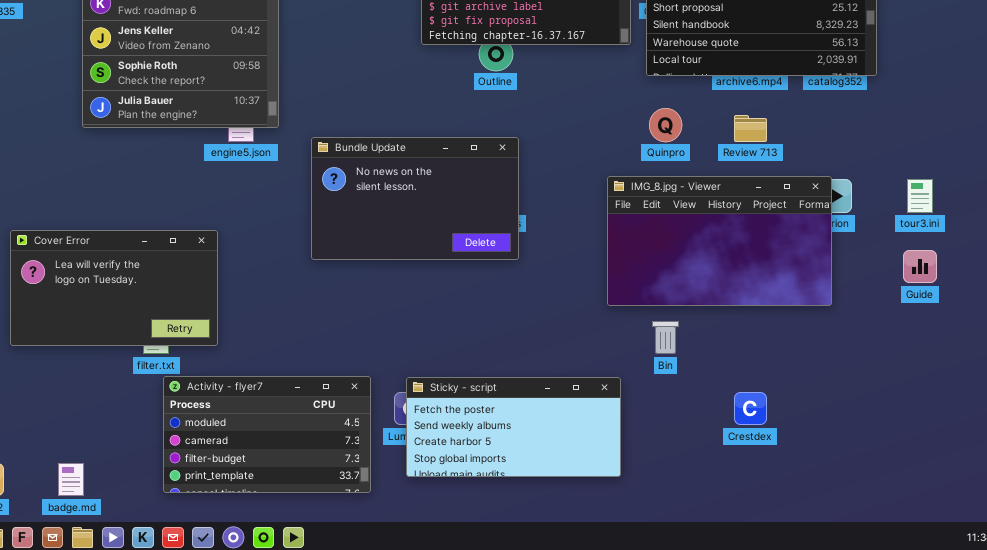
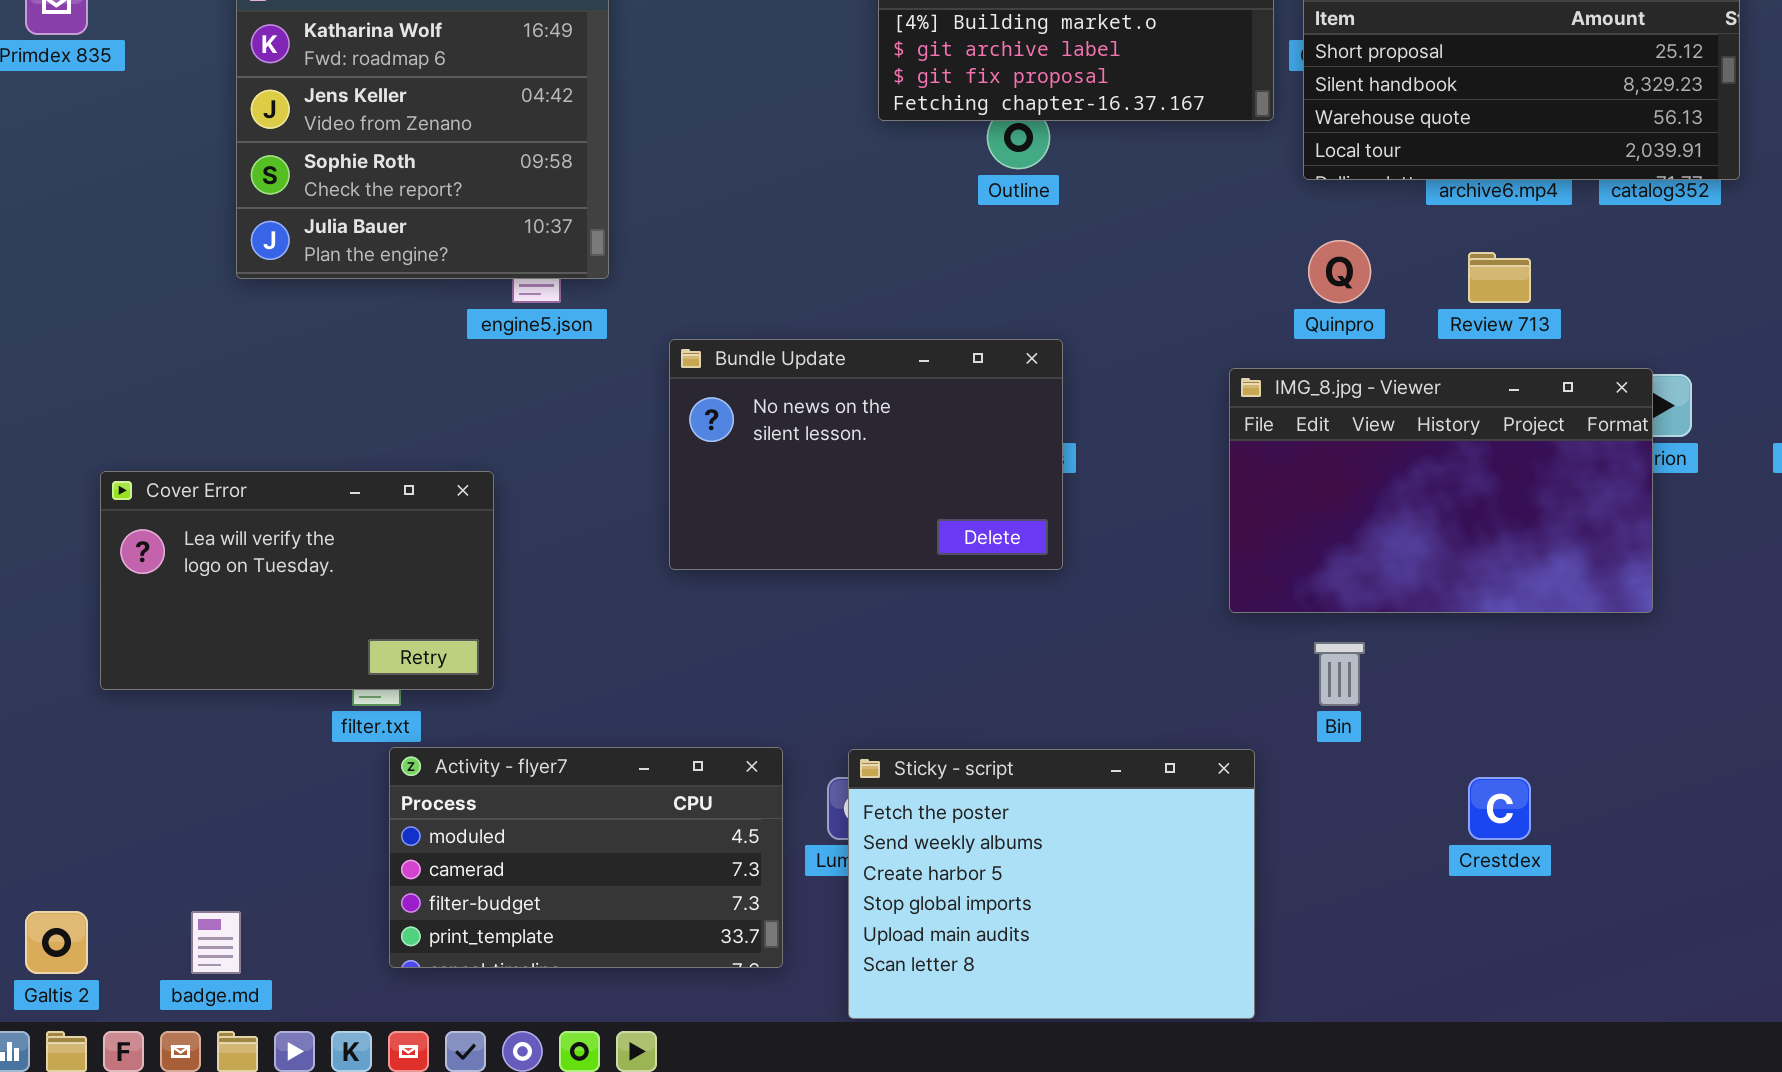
Bundle Update: [311,137,519,260] -> [669,339,1063,570], moved
Sticky - script: [406,377,621,477] -> [848,749,1255,1019], resized

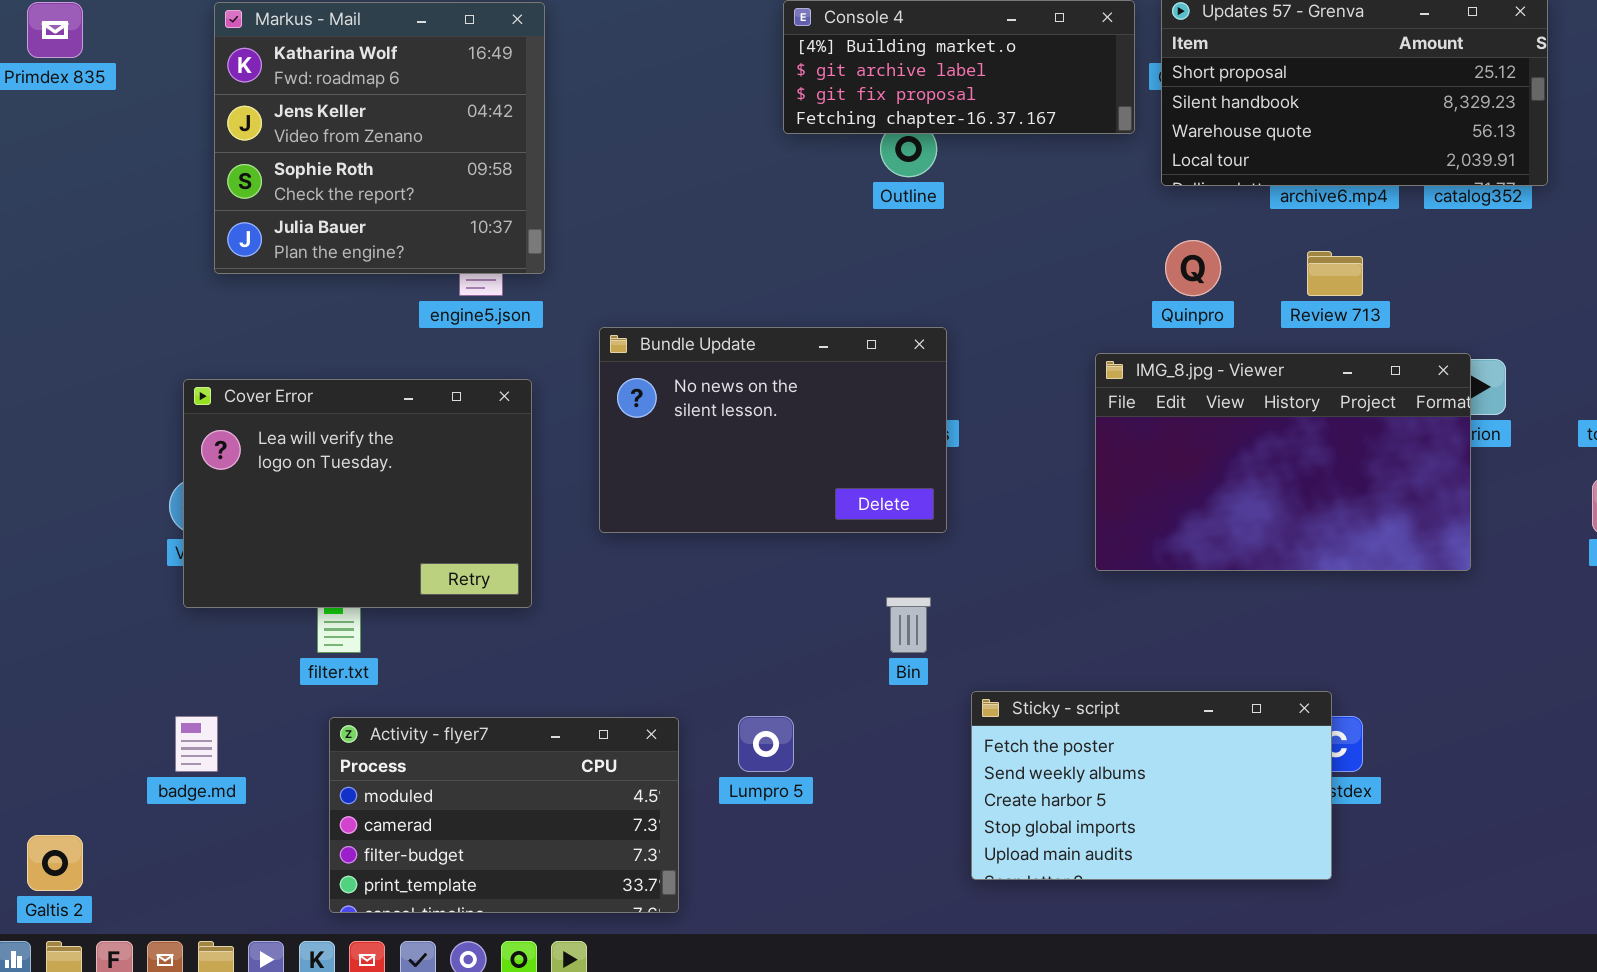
Cover Error: [100,471,494,690] -> [183,379,532,608], moved, resized
Bin: [1314,642,1365,706] -> [886,597,931,653], moved
Activity - flyer7: [389,747,783,968] -> [329,717,679,913], moved
Sticky - script: [848,749,1255,1019] -> [971,691,1332,880], moved, resized
badge.md: [191,911,241,974] -> [175,716,218,772], moved

